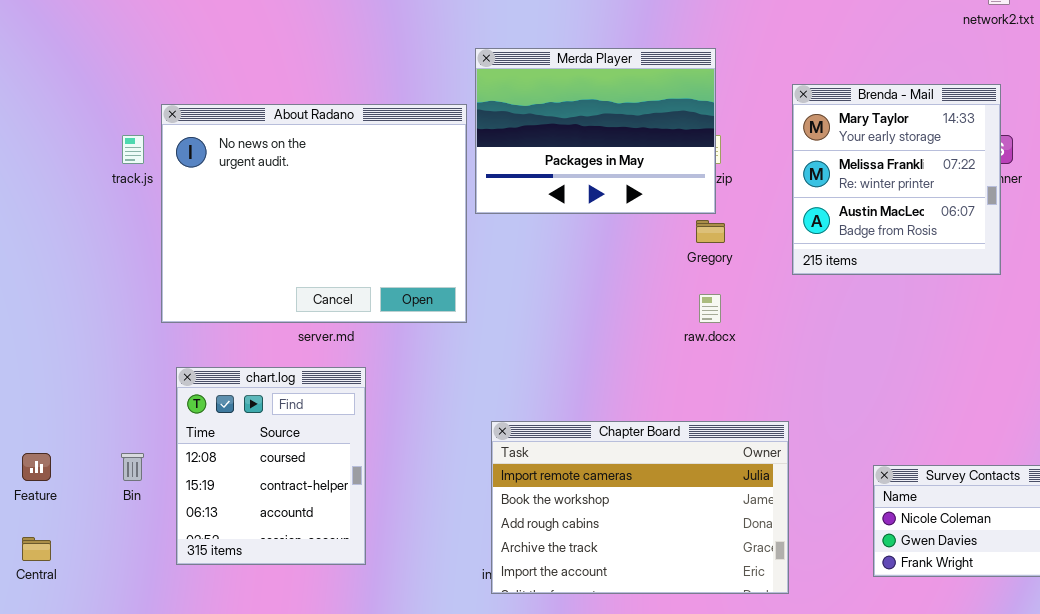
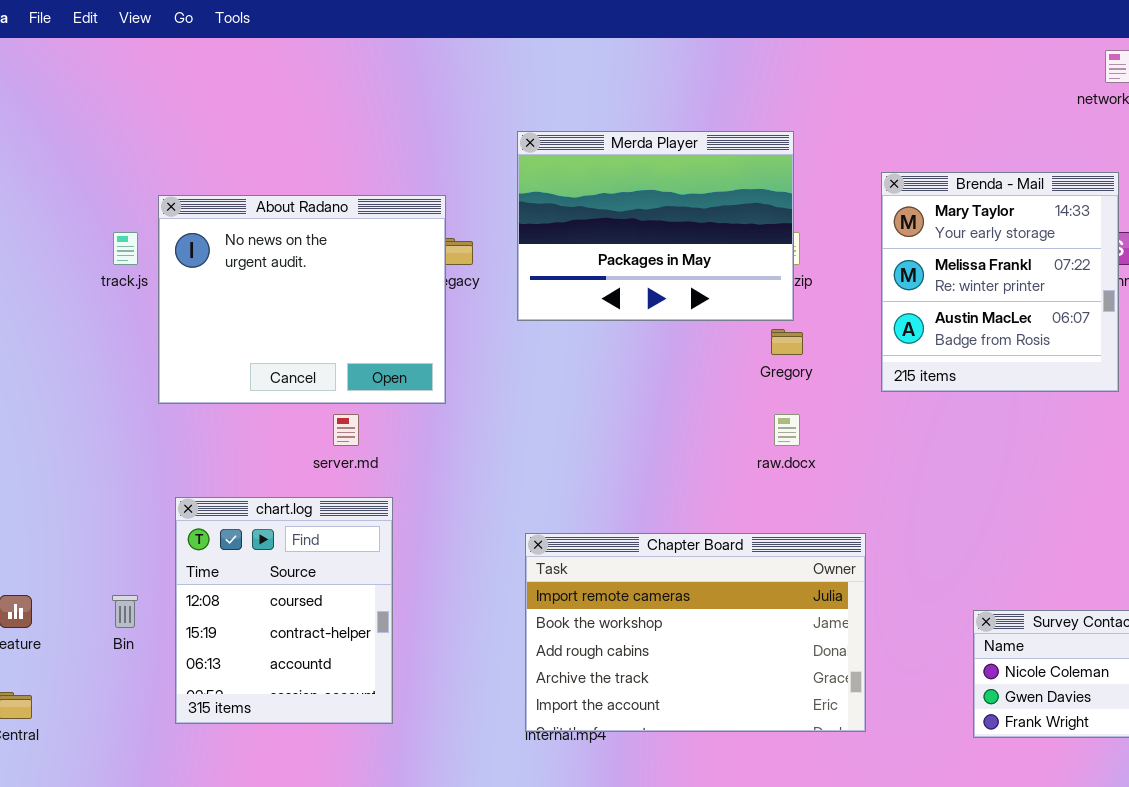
About Radano: [161,104,467,323] -> [158,195,446,404], resized
Chapter Board: [491,421,789,594] -> [525,533,866,732], moved

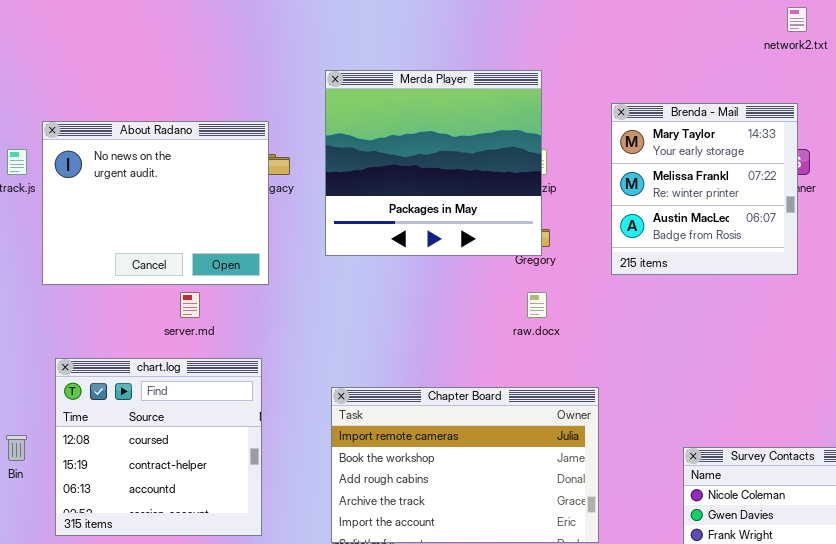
Merda Player: [517,131,794,321] -> [325,70,542,256], resized
chart.log: [175,497,393,724] -> [55,358,262,536], resized

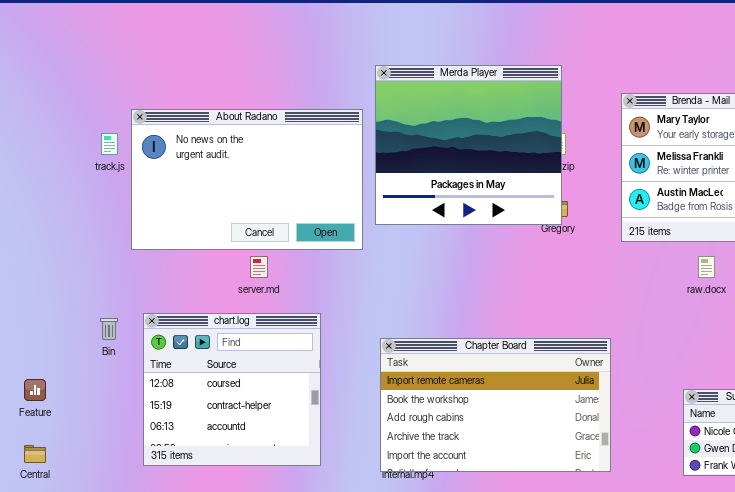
About Radano: [42,121,269,285] -> [131,109,363,250], resized
raw.docx: [527,292,547,318] -> [698,256,715,278], moved
Bin: [6,435,27,461] -> [100,318,118,340], moved

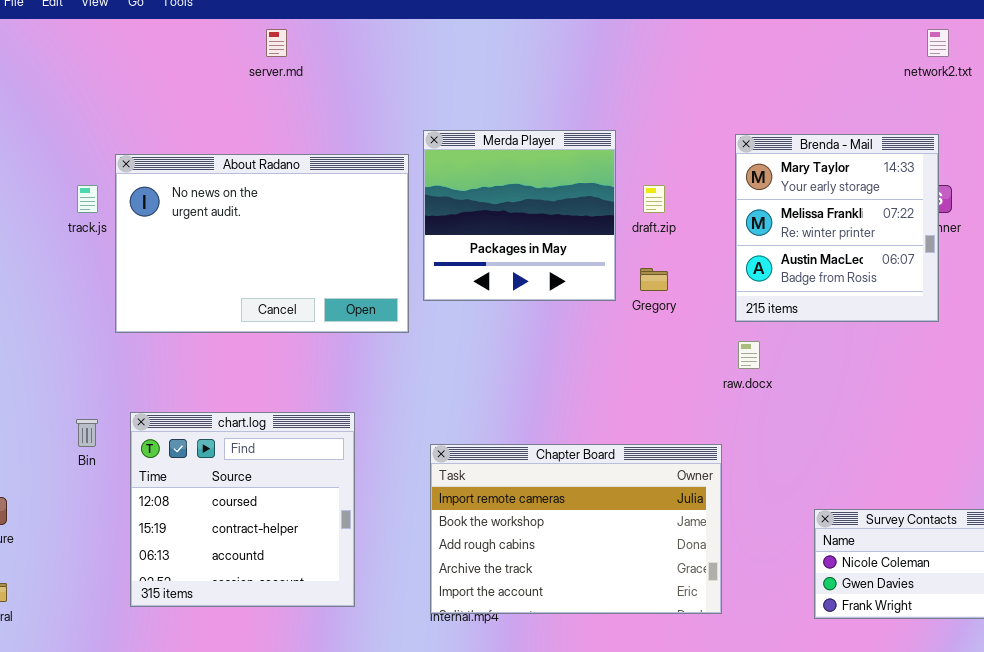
Merda Player: [375,65,562,225] -> [423,130,616,301], resized
server.md: [250,256,268,278] -> [266,29,287,57], moved
raw.docx: [698,256,715,278] -> [738,341,760,369], moved

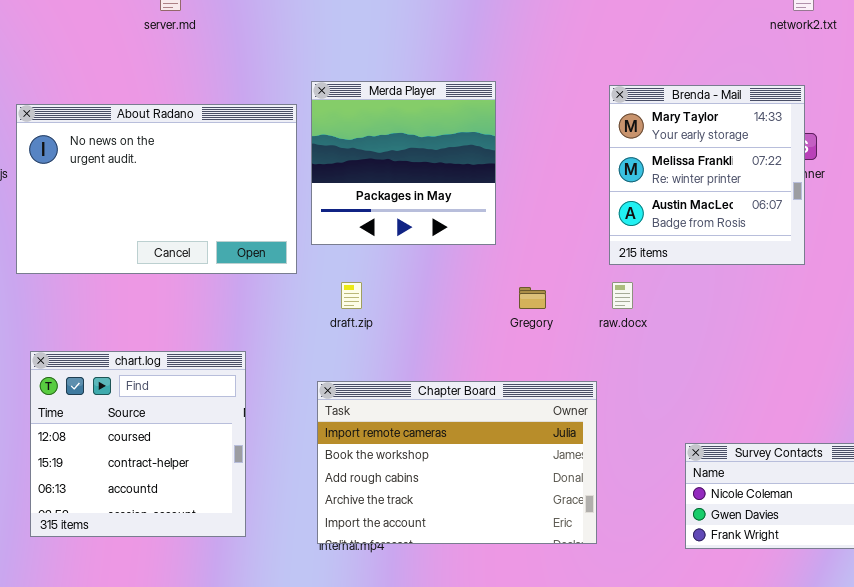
draft.zip: [643,185,665,213] -> [341,282,362,309], moved
Gregory: [640,268,668,291] -> [519,287,546,309], moved

